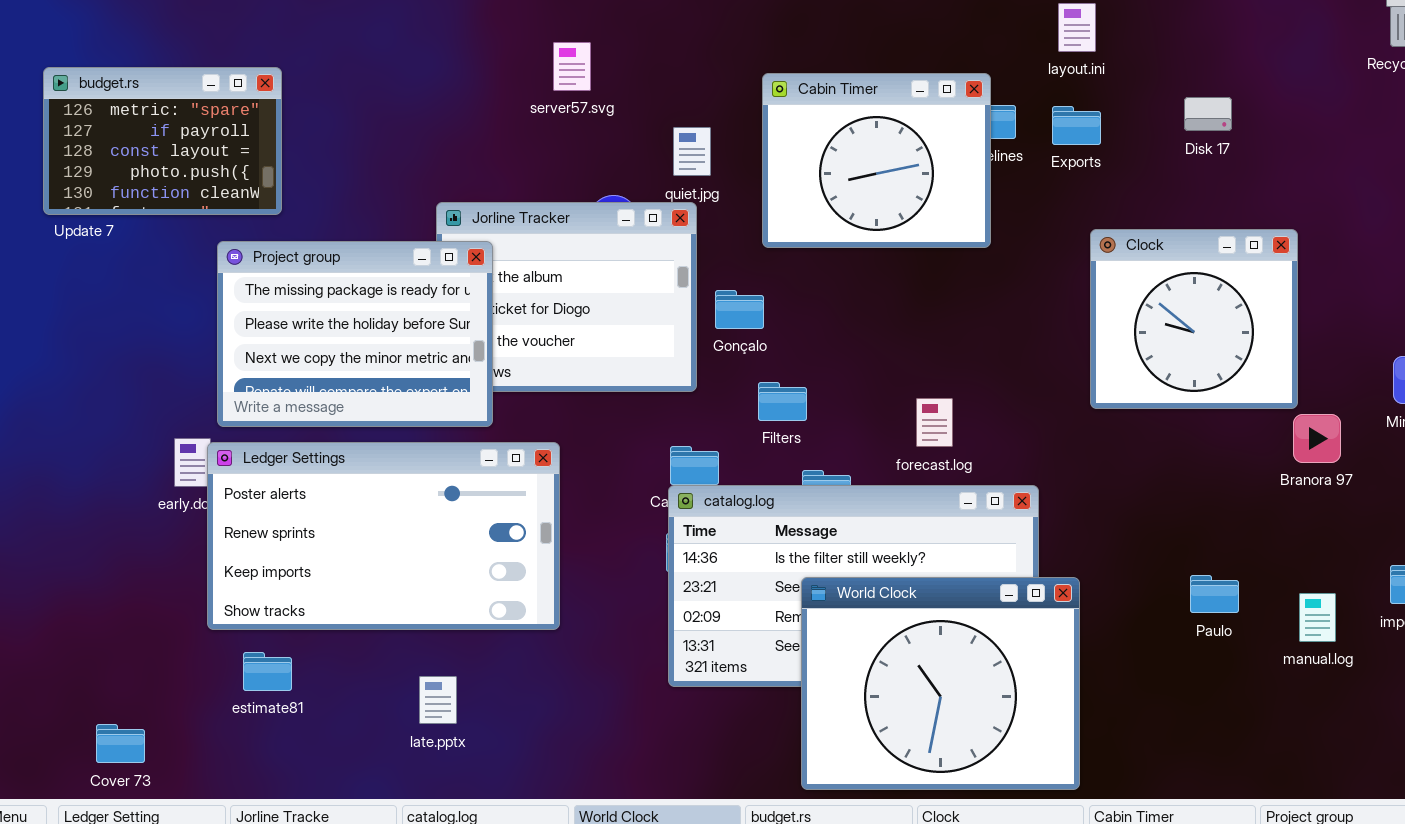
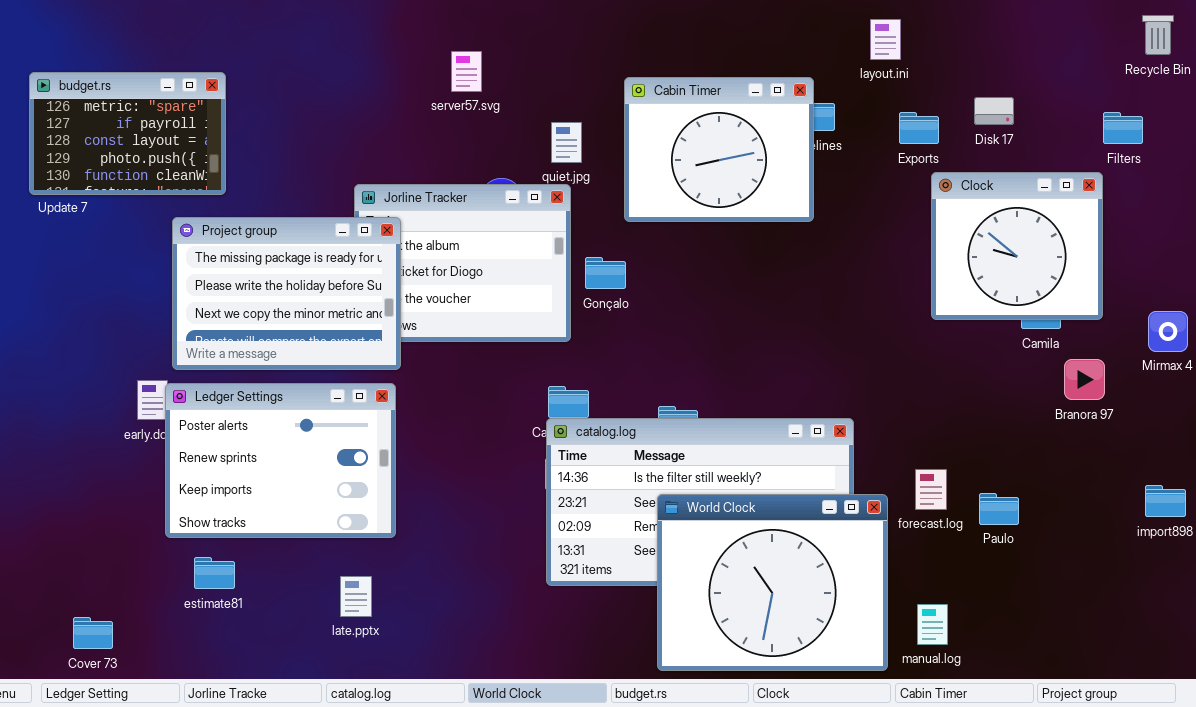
Exports: [1052,106,1101,145] -> [899,112,939,144], moved
Clock: [1090,229,1298,409] -> [931,172,1103,320], moved
Filters: [758,382,807,421] -> [1103,112,1143,144], moved
forecast.log: [916,398,953,447] -> [915,469,947,510], moved
Ledger Settings: [207,442,560,630] -> [165,383,396,538], resized
manual.log: [1299,593,1336,642] -> [917,604,948,645], moved

